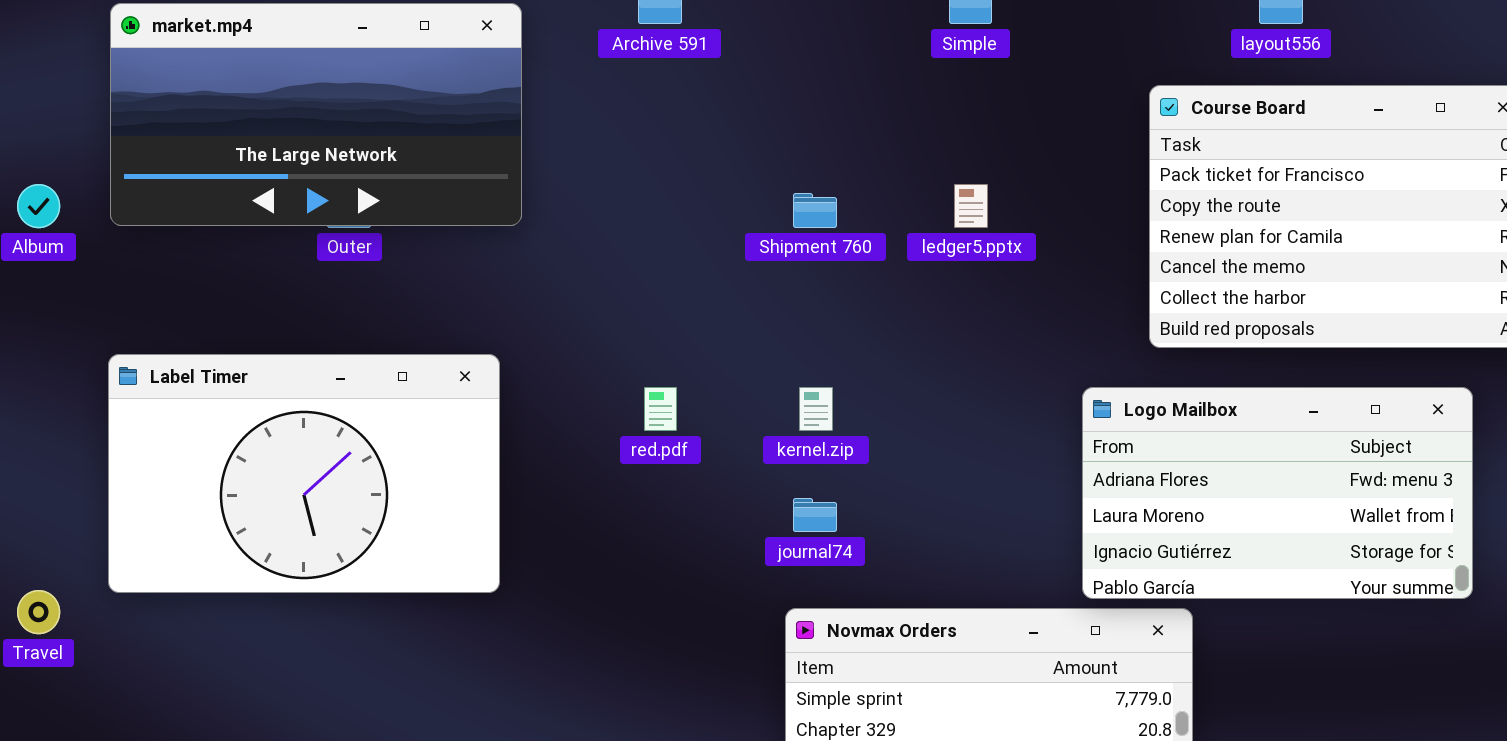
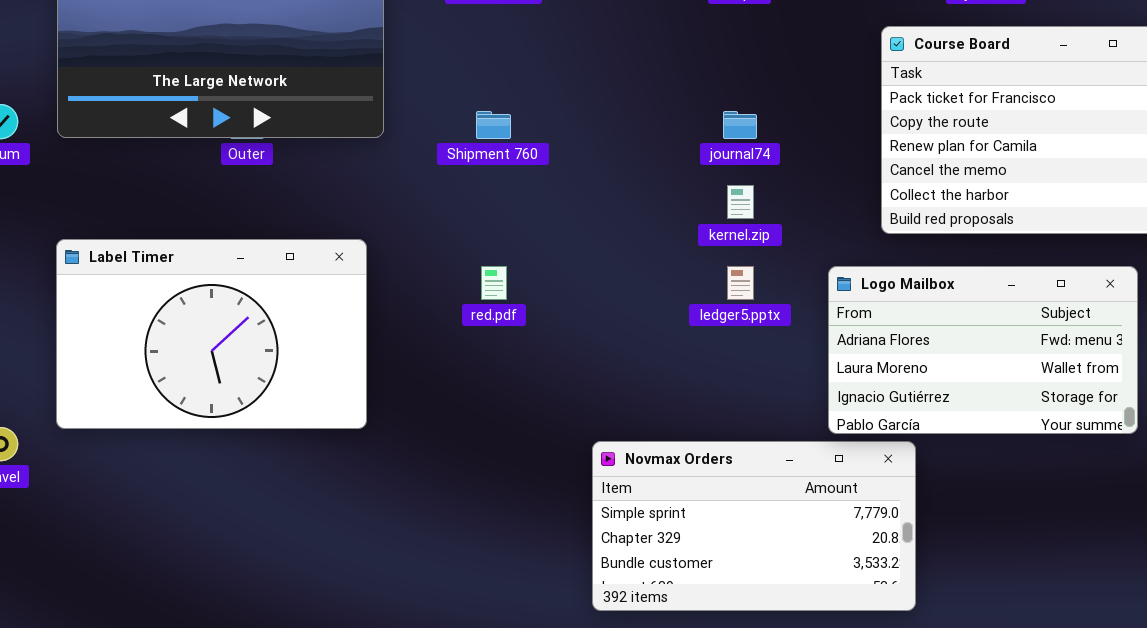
ledger5.pptx: [954,184,988,228] -> [727,266,754,300], moved
Shipment 760: [793,193,837,228] -> [476,111,511,139], moved
kernel.zip: [799,387,833,431] -> [727,185,754,219], moved
journal74: [793,498,837,532] -> [723,111,757,139], moved

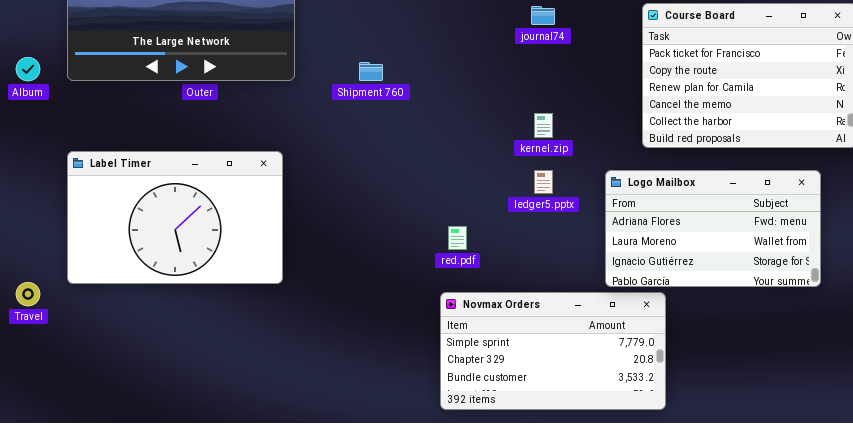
journal74: [723,111,757,139] -> [531,6,555,25], moved
red.pdf: [481,266,507,300] -> [448,226,467,250], moved

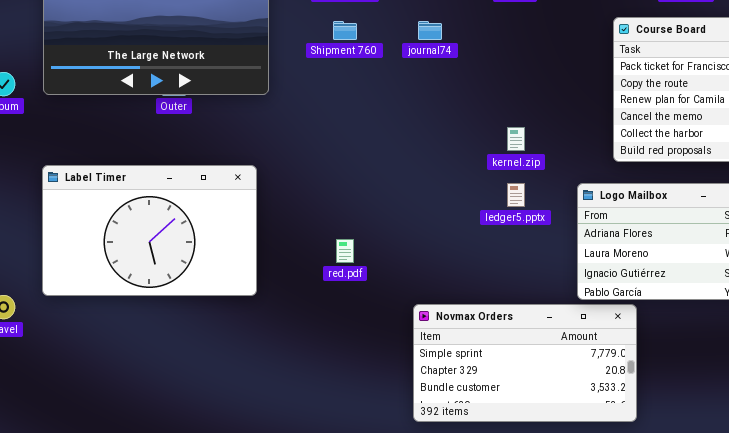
journal74: [531,6,555,25] -> [418,21,442,40], moved
Shipment 760: [359,62,383,81] -> [333,21,357,40], moved
red.pdf: [448,226,467,250] -> [336,239,354,263], moved

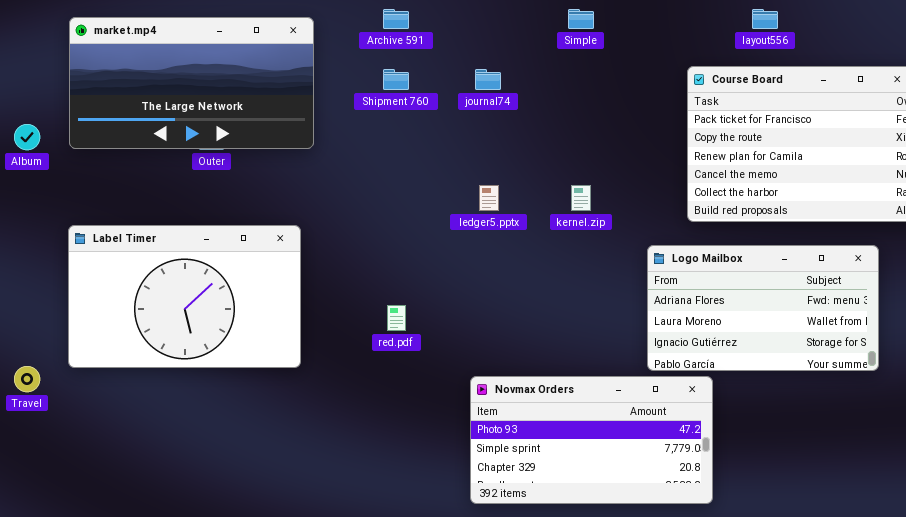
ledger5.pptx: [507,183,525,207] -> [479,185,499,211], moved
Novmax Orders: [413,304,637,422] -> [470,376,713,504], scrolled up 1 row

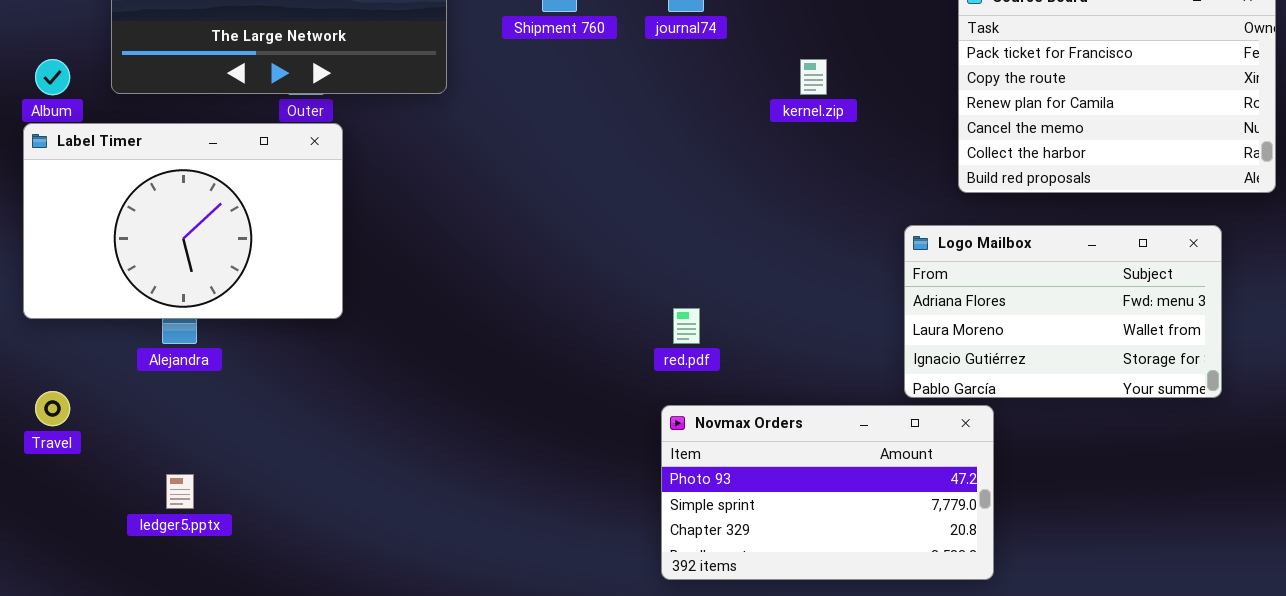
ledger5.pptx: [479,185,499,211] -> [166,474,194,509], moved
kernel.zip: [571,185,591,211] -> [800,59,827,95], moved
Label Timer: [68,225,301,368] -> [23,123,343,319], moved
red.pdf: [387,305,406,331] -> [673,308,700,344], moved

